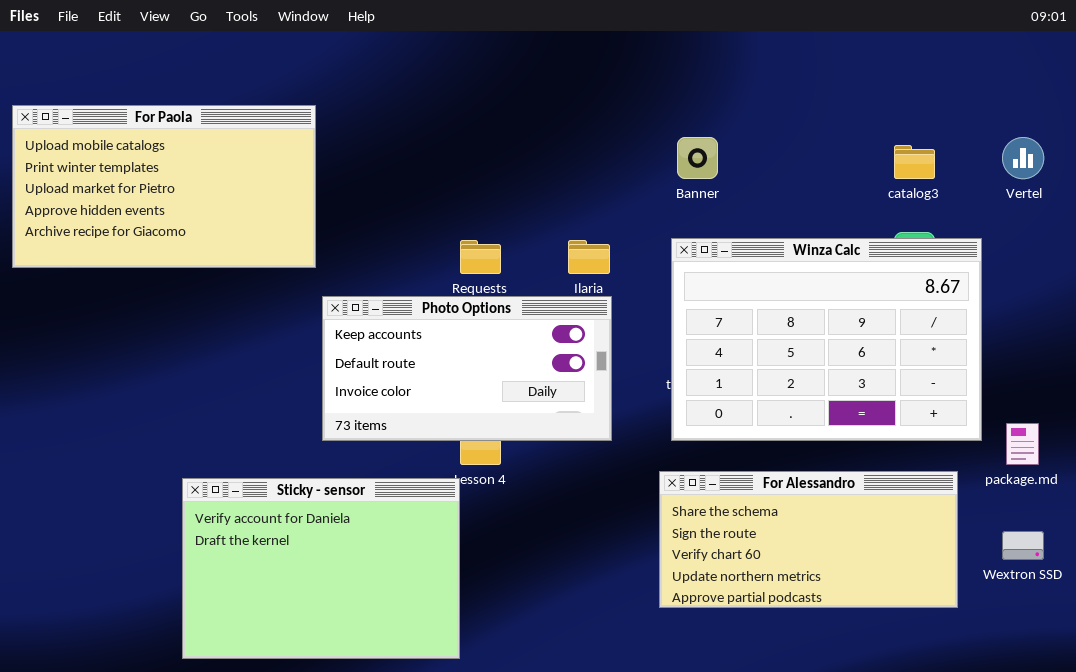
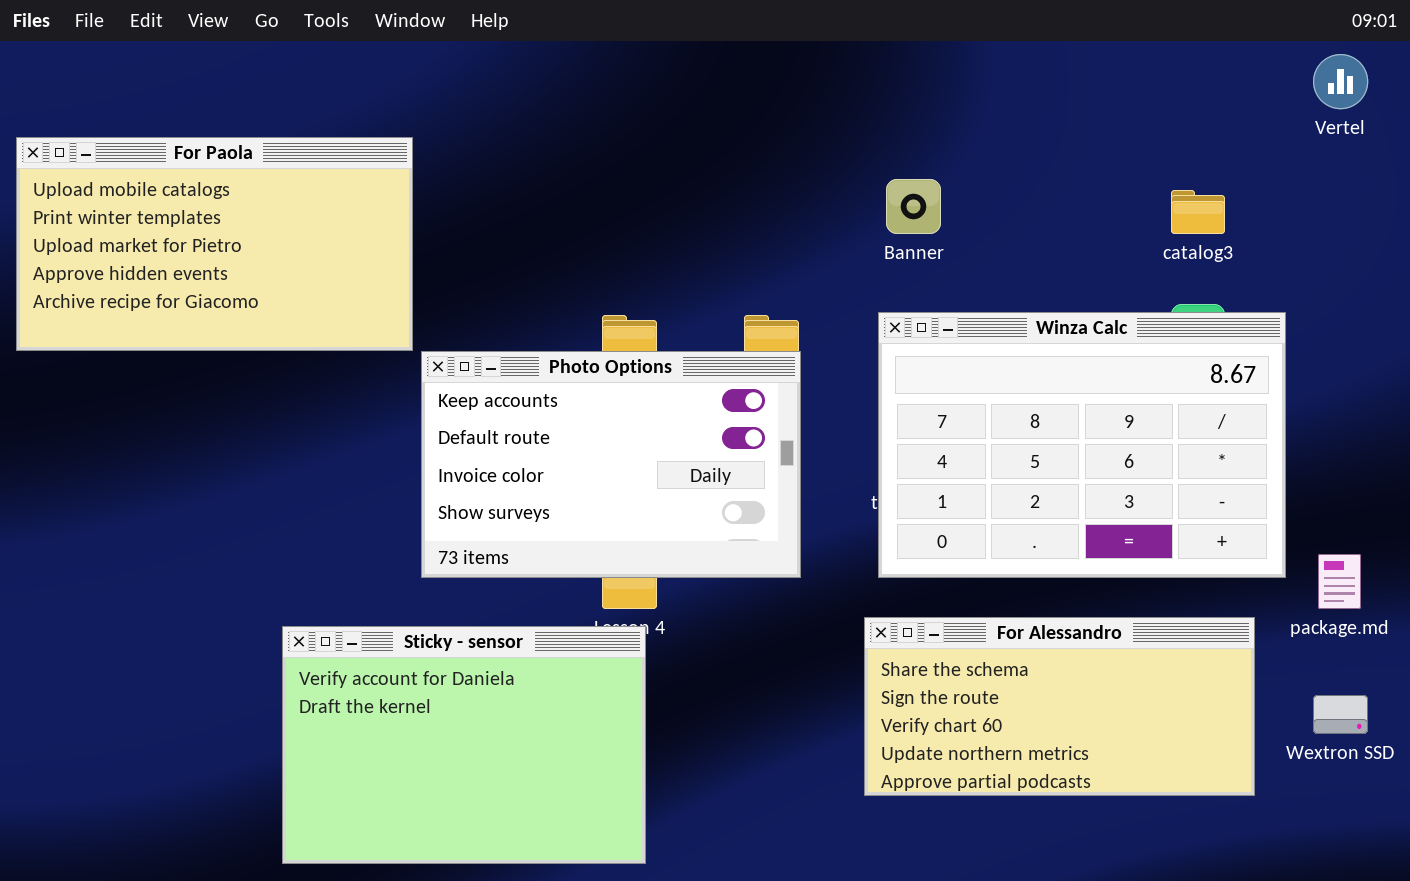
Vertel: [1002,137,1044,179] -> [1313,54,1368,109], moved
Photo Options: [322,296,612,441] -> [421,351,801,578], resized
Sticky - sensor: [182,478,460,659] -> [282,626,646,864], moved

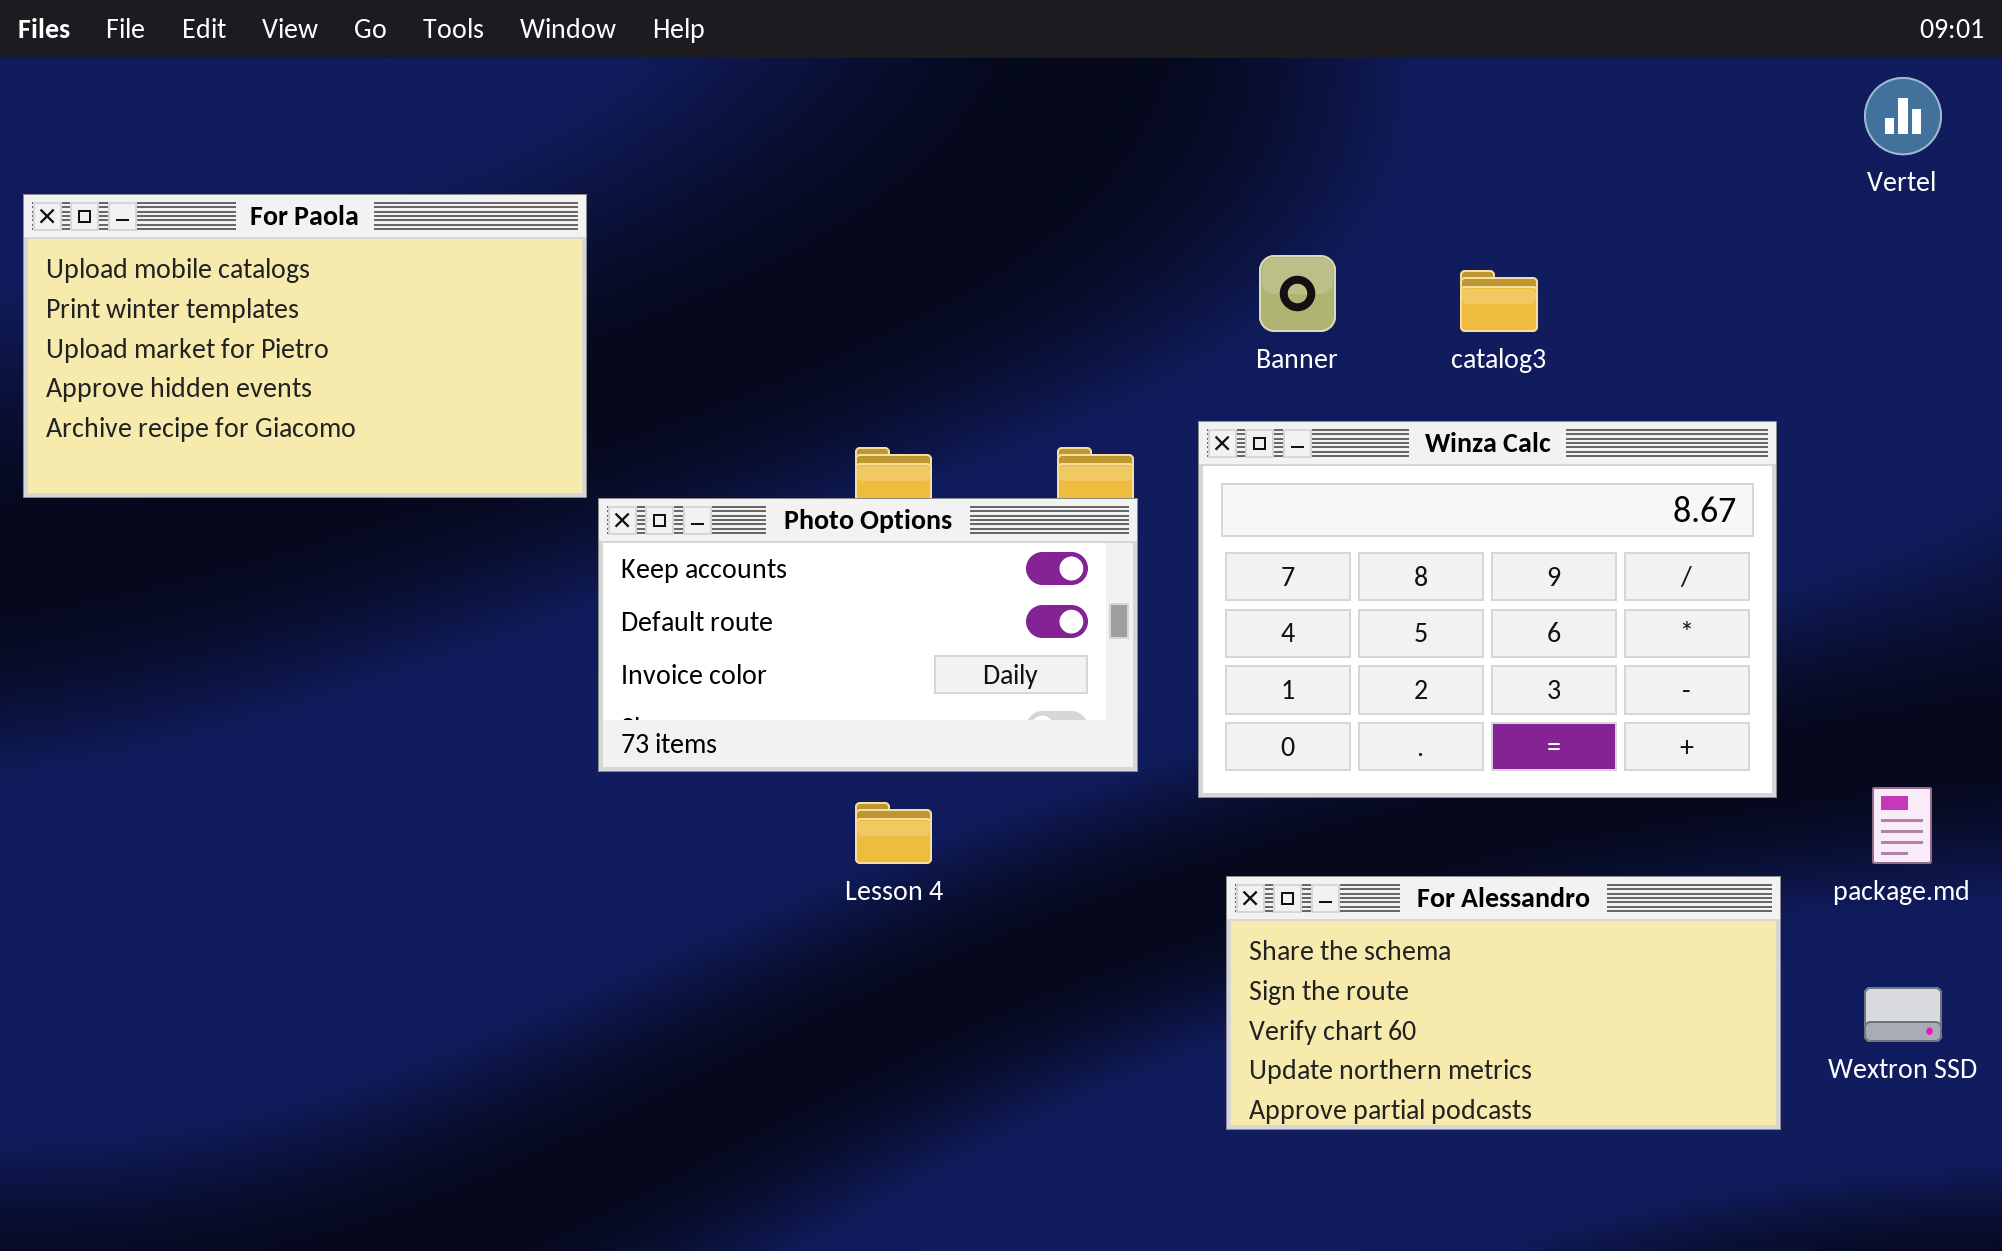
catalog3: [1171,190,1225,234] -> [1460,270,1538,332], moved
Winza Calc: [878,312,1286,578] -> [1198,421,1777,798], moved
Photo Options: [421,351,801,578] -> [598,498,1138,772], resized
Sticky - sensor: [282,626,646,864] -> none, closed

